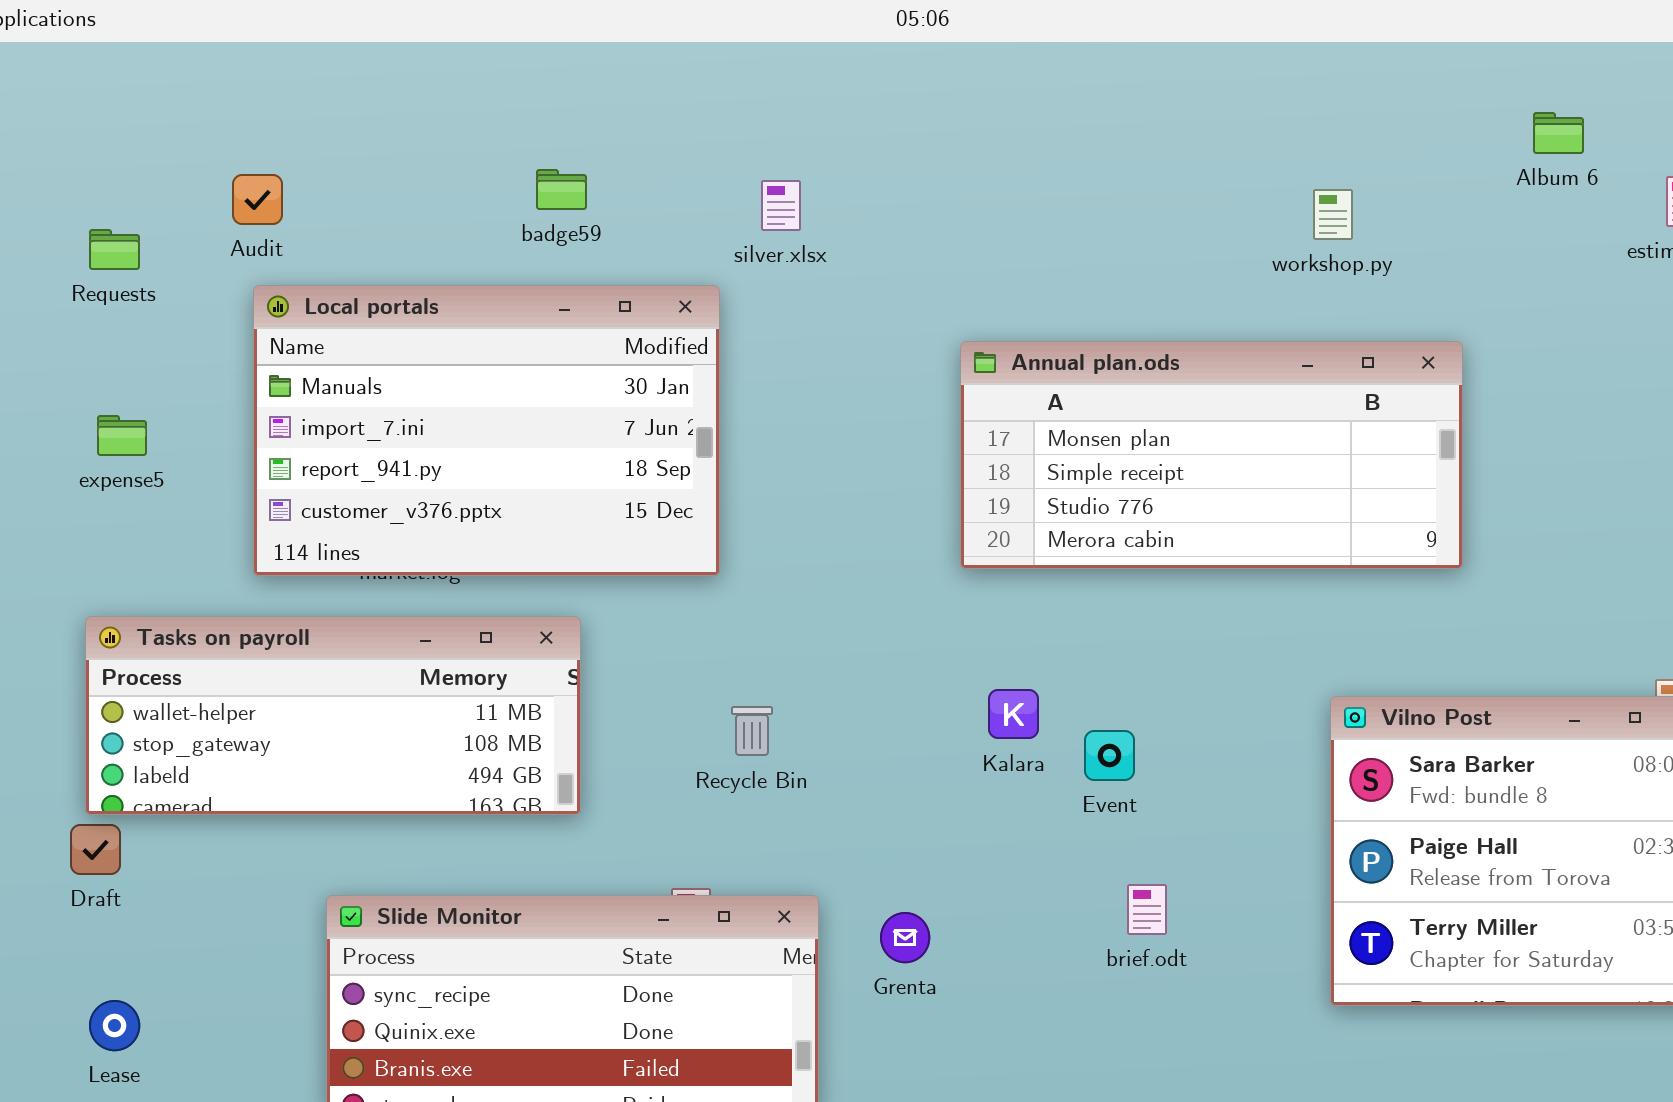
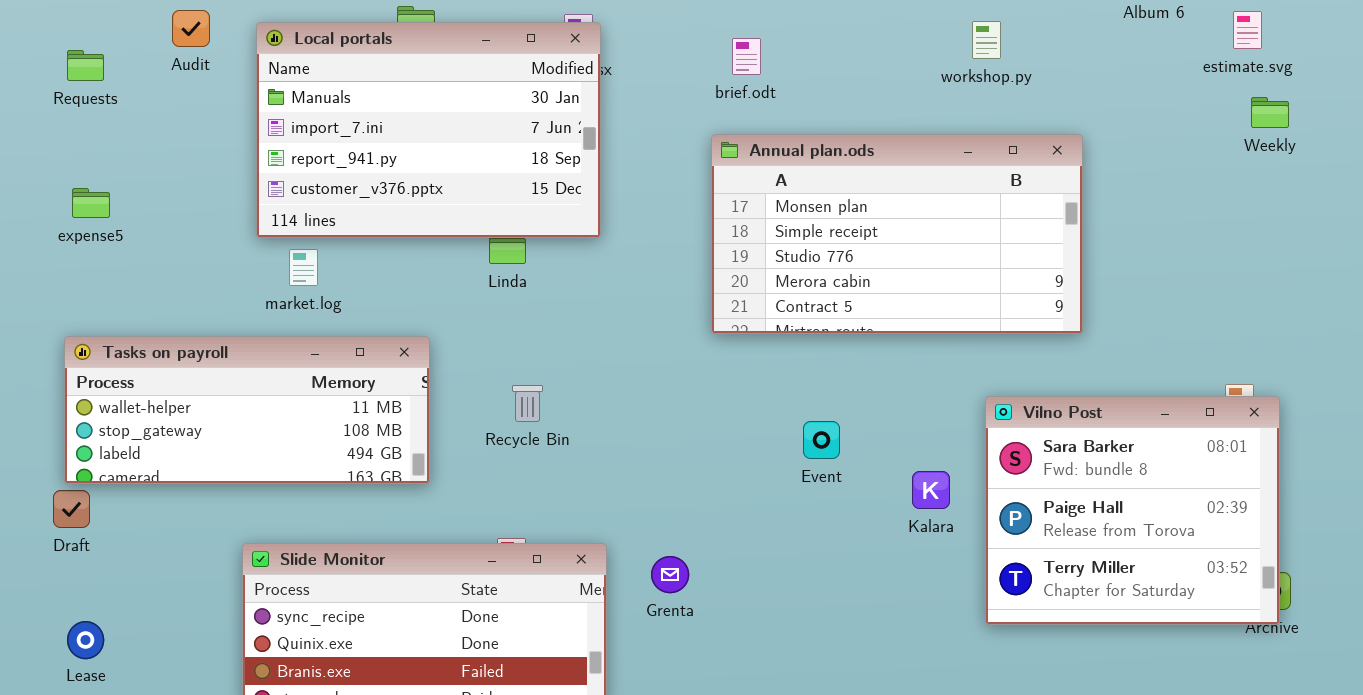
Local portals: [253,285,720,576] -> [256,22,601,238], moved
Annual plan.ods: [960,341,1463,569] -> [711,134,1083,334], resized
Kalara: [988,689,1039,739] -> [912,471,950,509], moved
Recycle Bin: [731,706,773,756] -> [512,385,543,422], moved
brief.odt: [1127,884,1167,935] -> [732,38,761,75], moved

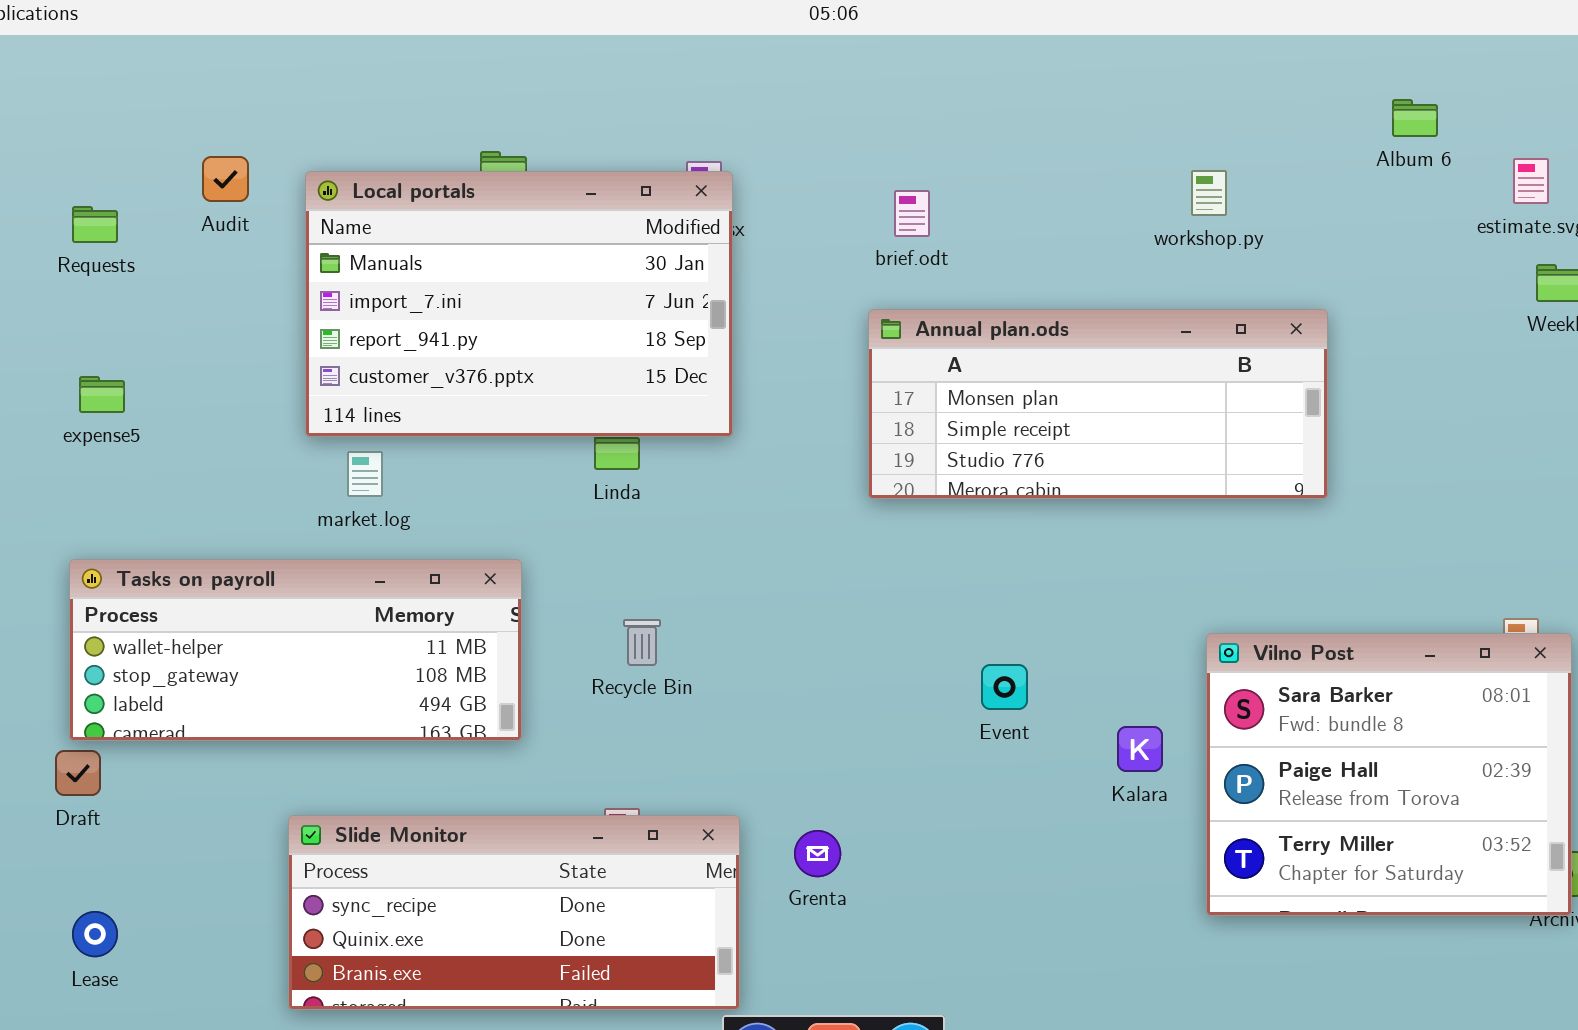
Annual plan.ods: [711,134,1083,334] -> [868,309,1328,499], resized

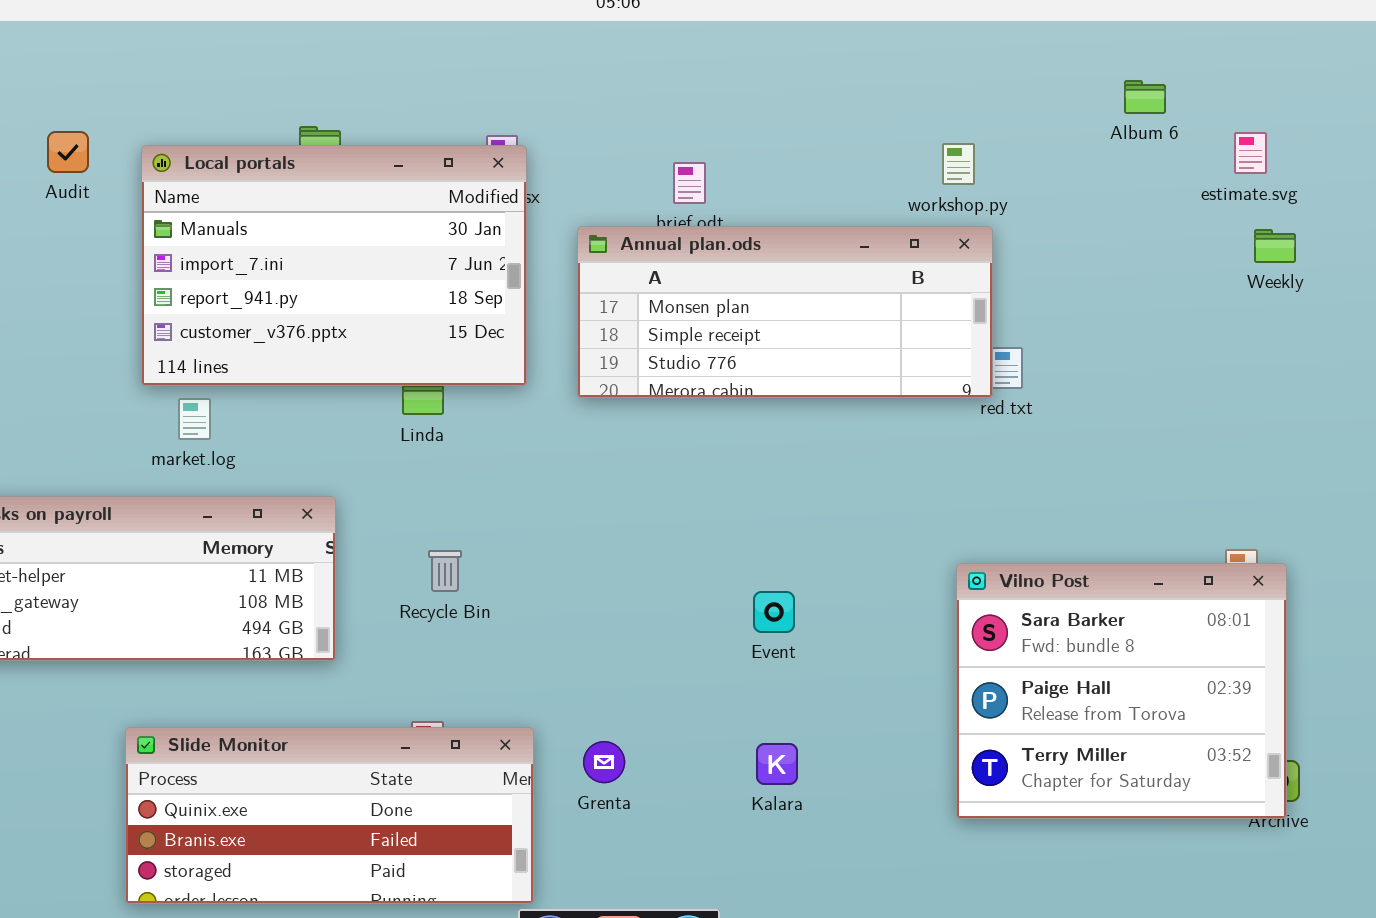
Annual plan.ods: [868,309,1328,499] -> [577,226,993,398], moved
Kalara: [1117,726,1163,772] -> [756,743,798,785], moved
Slide Monitor: [288,815,740,1010] -> [125,727,534,904], scrolled down 1 row

